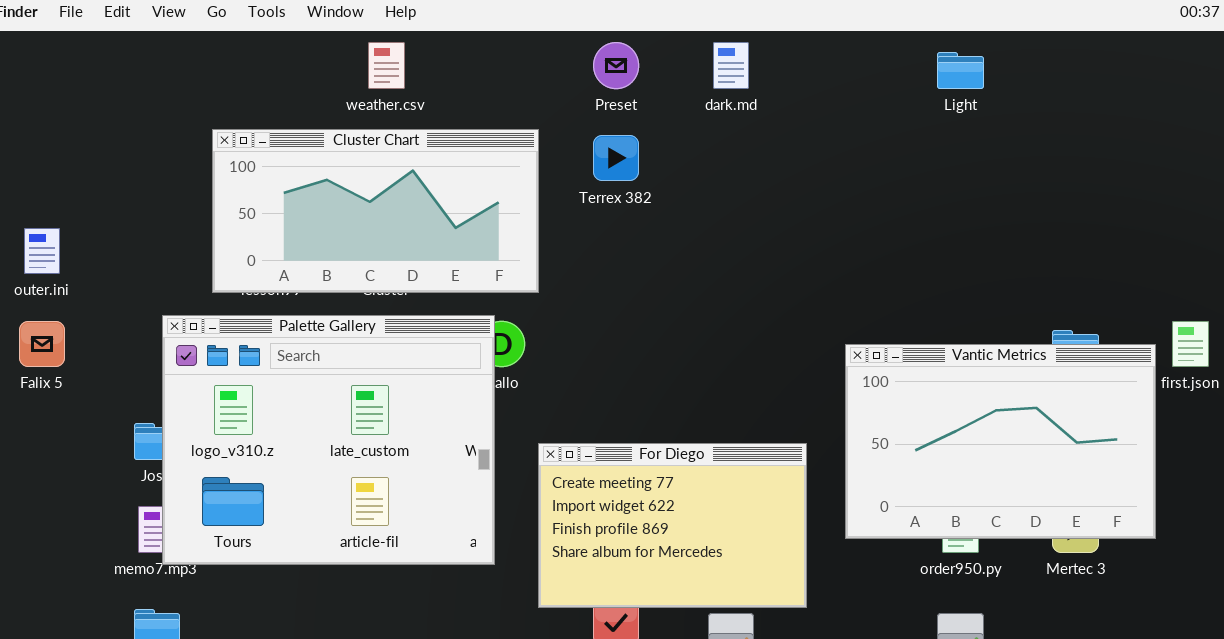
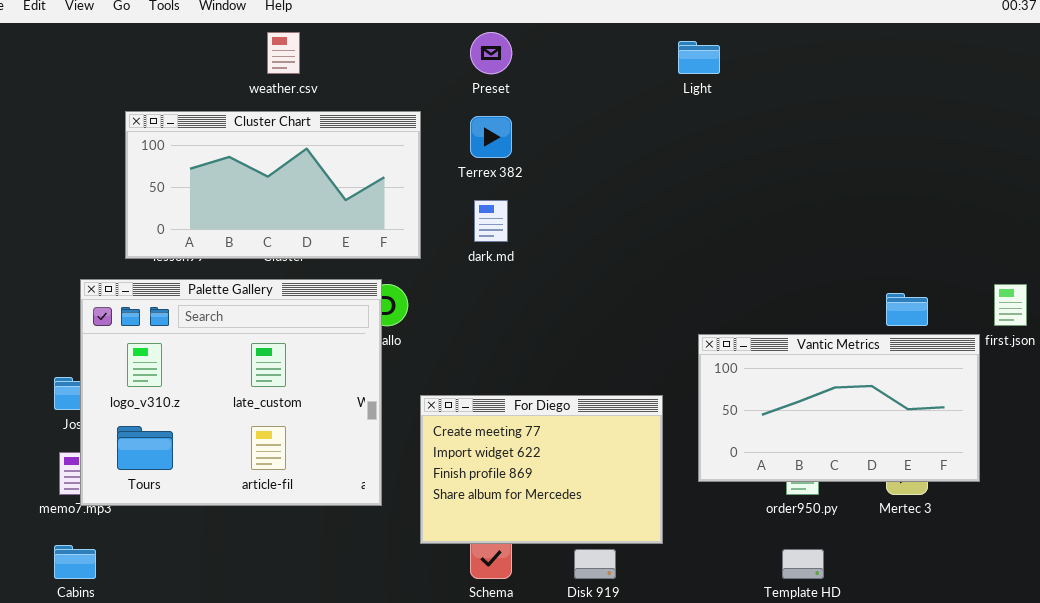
dark.md: [713,42,749,89] -> [474,200,508,242], moved
Light: [937,52,984,89] -> [678,41,720,74], moved
Vantic Metrics: [845,344,1156,539] -> [698,334,980,482], resized

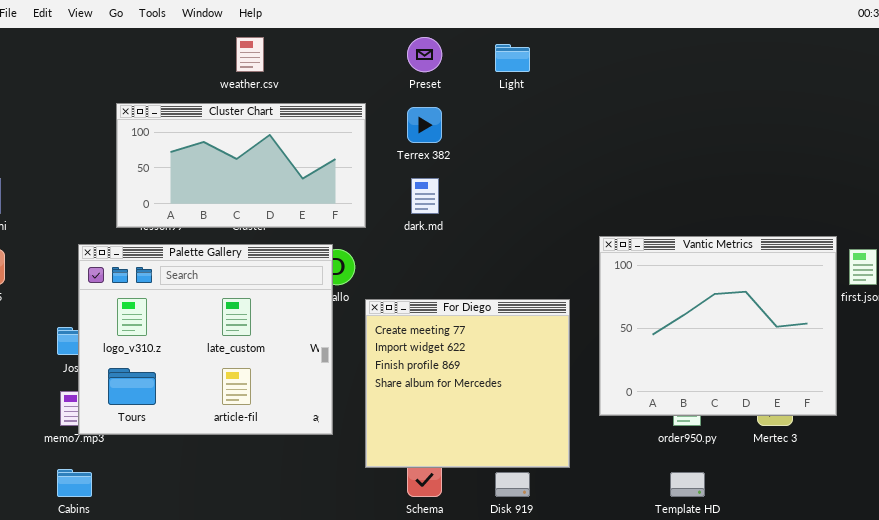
Light: [678,41,720,74] -> [495,44,530,72], moved
Vantic Metrics: [698,334,980,482] -> [599,236,837,416], resized
For Diego: [420,395,663,544] -> [365,299,570,468], resized

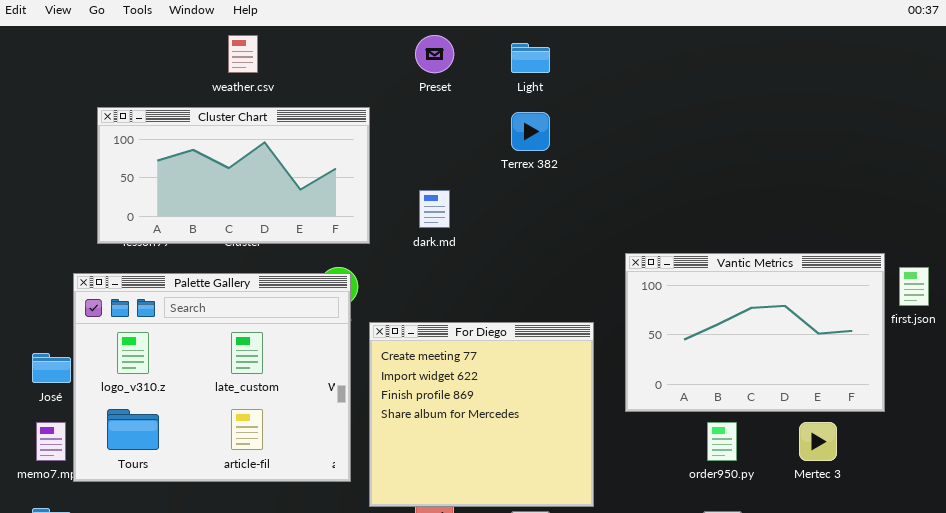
Terrex 382: [407,107,442,143] -> [511,112,550,151], moved
Vantic Metrics: [599,236,837,416] -> [625,253,885,412], resized
Palette Gallery: [78,244,333,435] -> [73,273,351,482], moved

